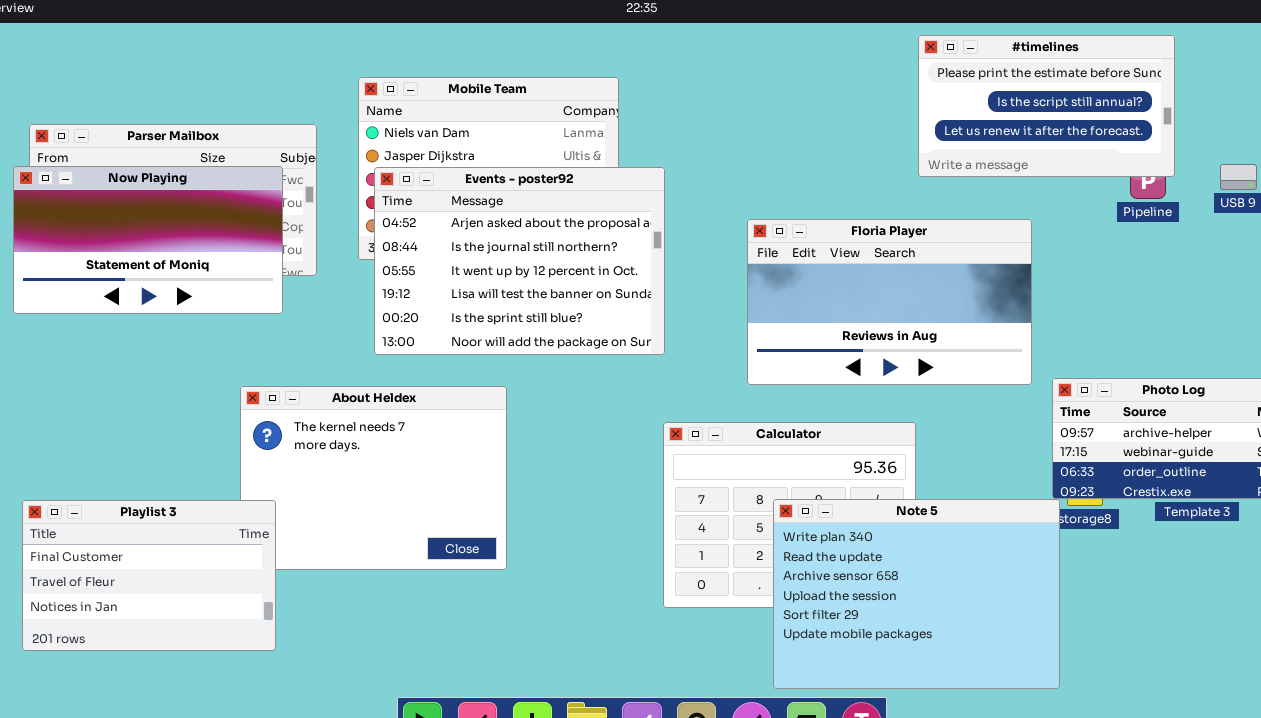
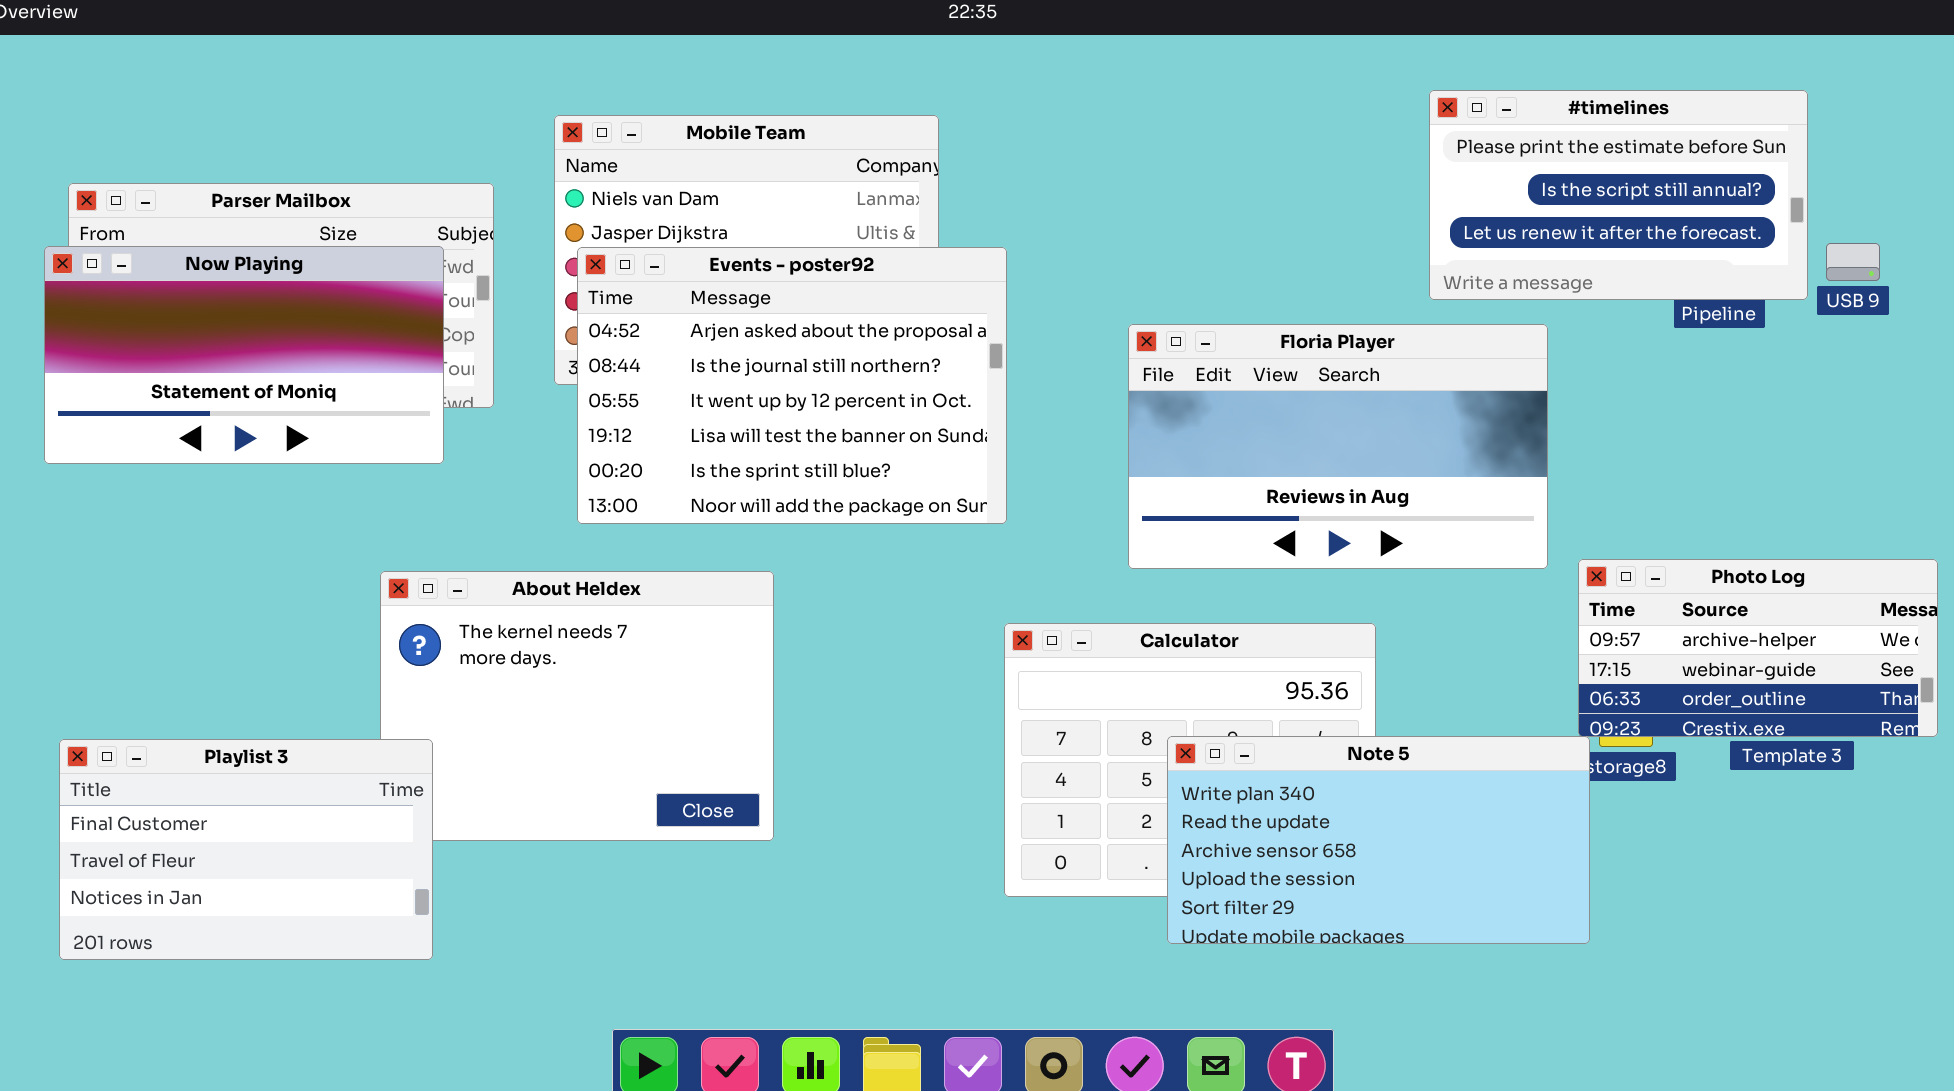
#timelines: [918,35,1175,177] -> [1429,90,1808,300], moved
Note 5: [773,499,1060,689] -> [1167,736,1590,944], resized

